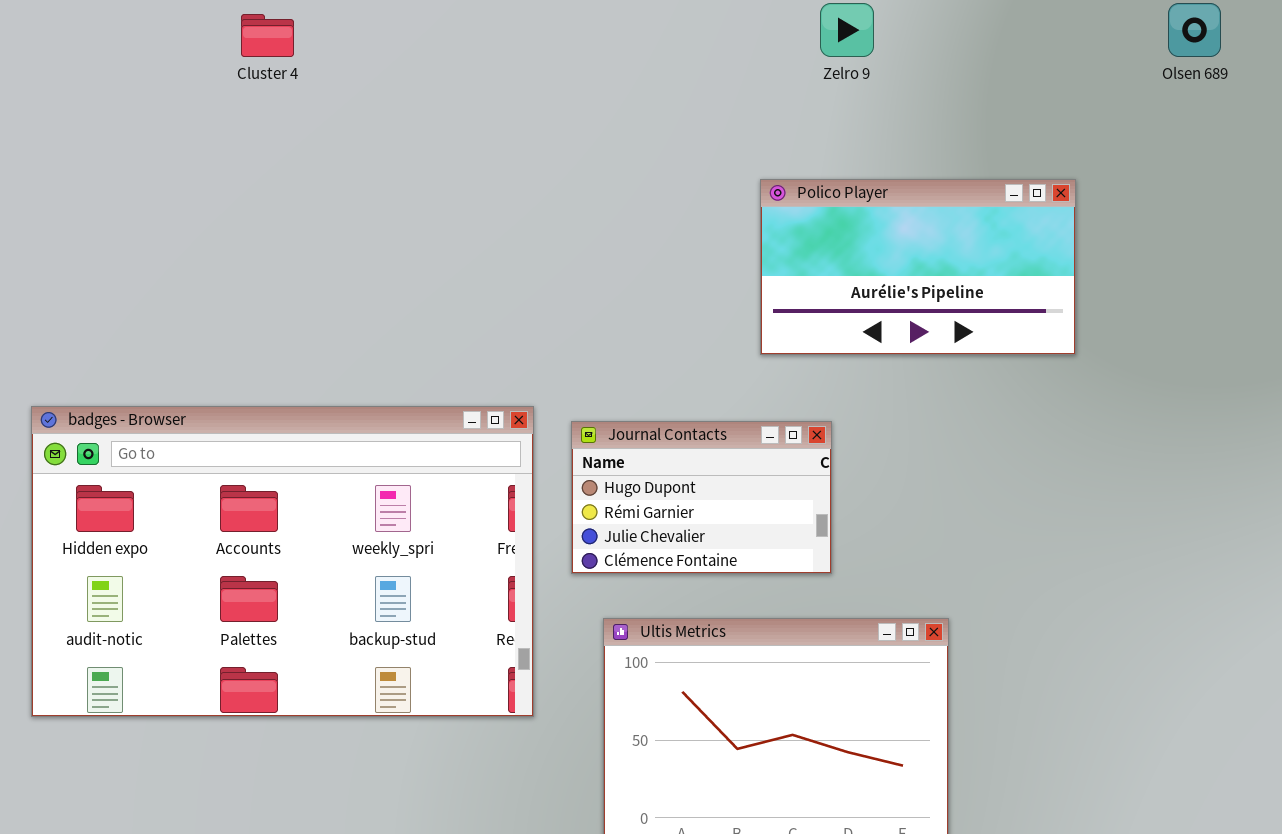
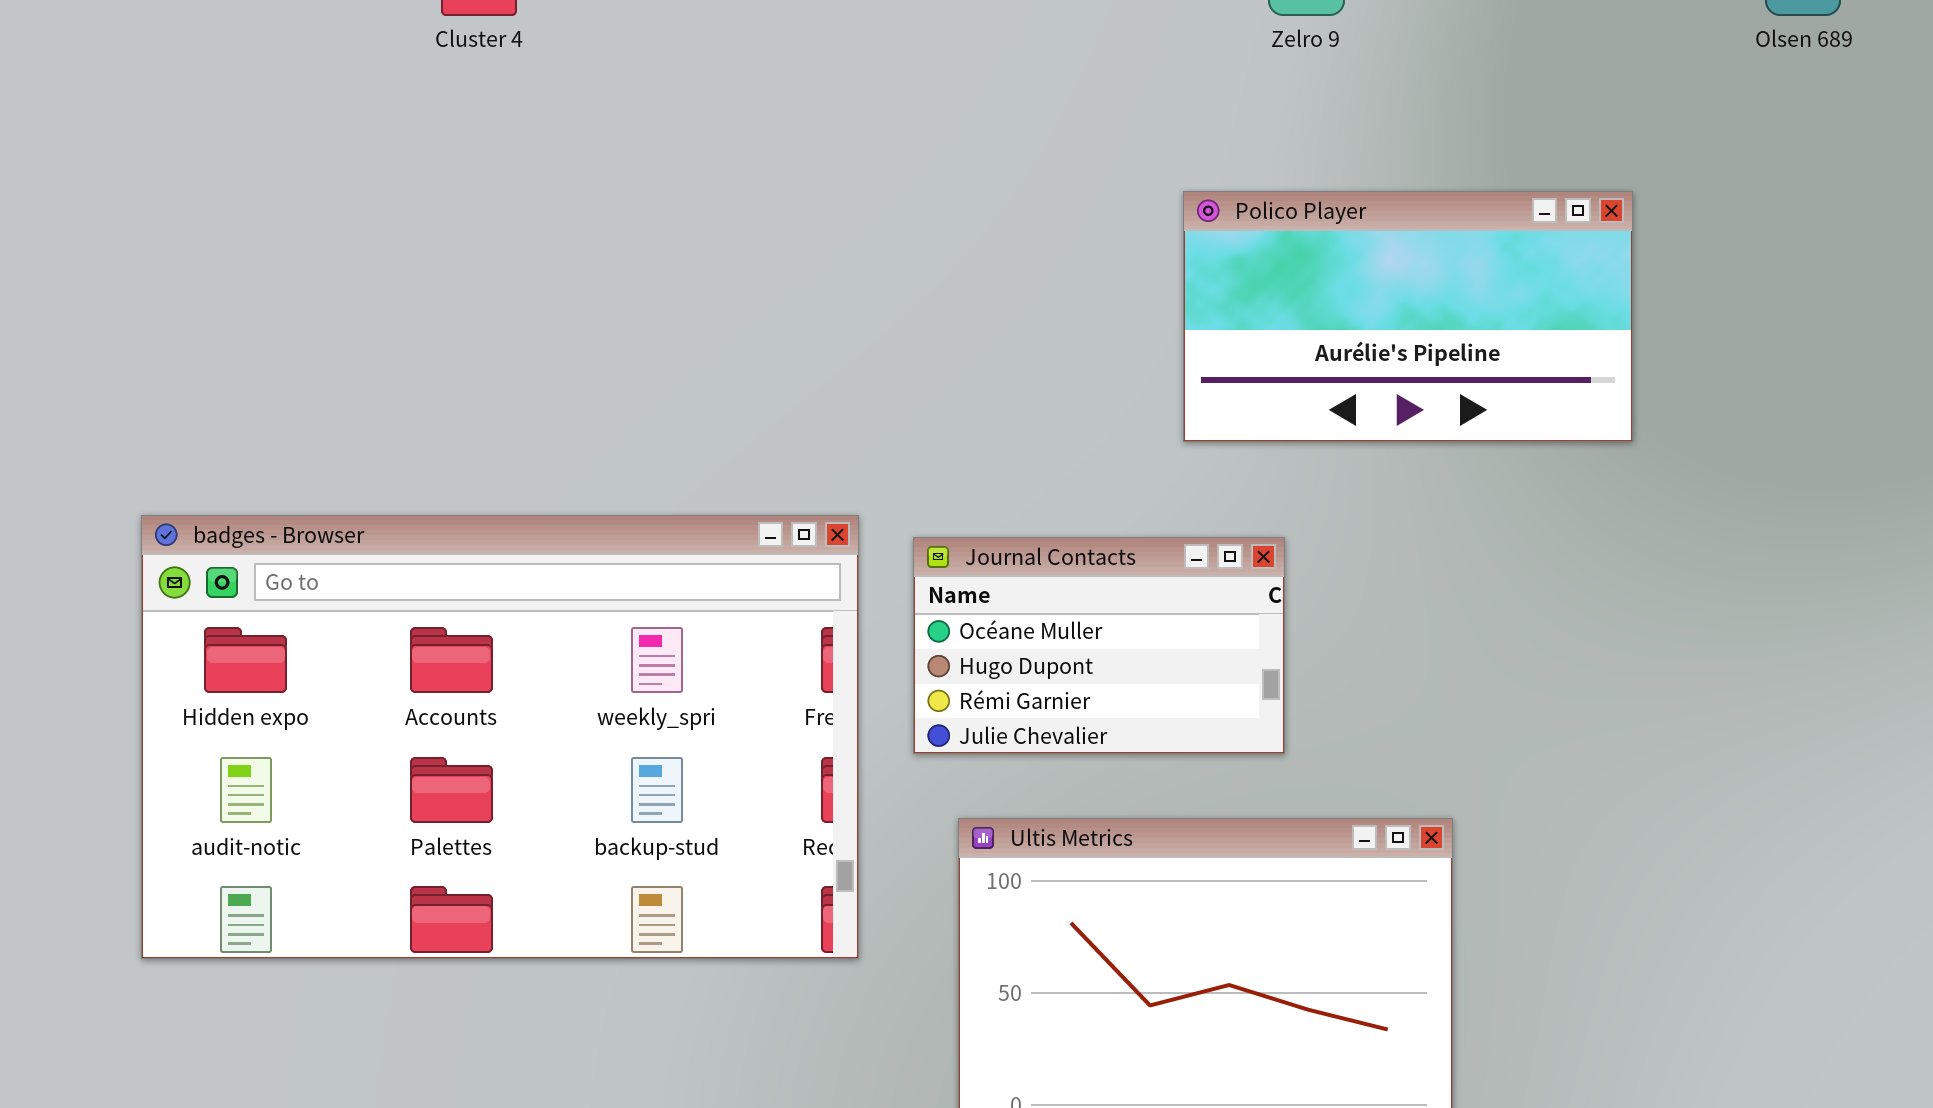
Journal Contacts: [571,421,832,574] -> [913,537,1285,754], scrolled up 1 row

